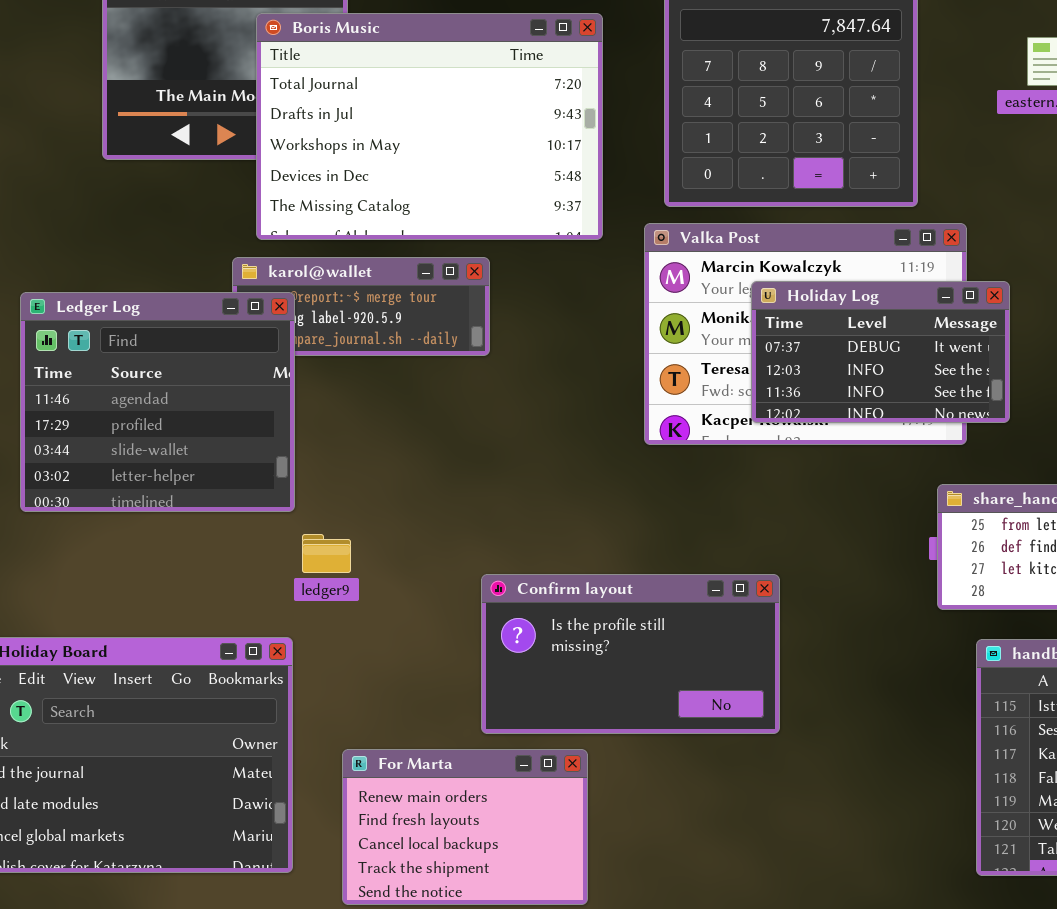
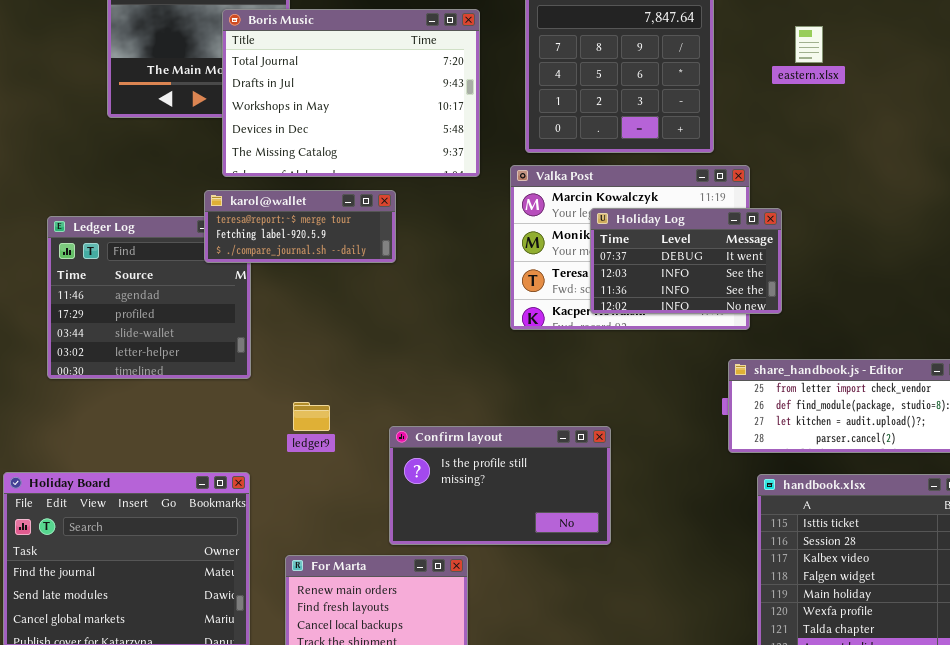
karol@wallet: [232,257,490,356] -> [204,190,396,263], raised
ledger9: [302,534,351,573] -> [293,402,330,431], moved

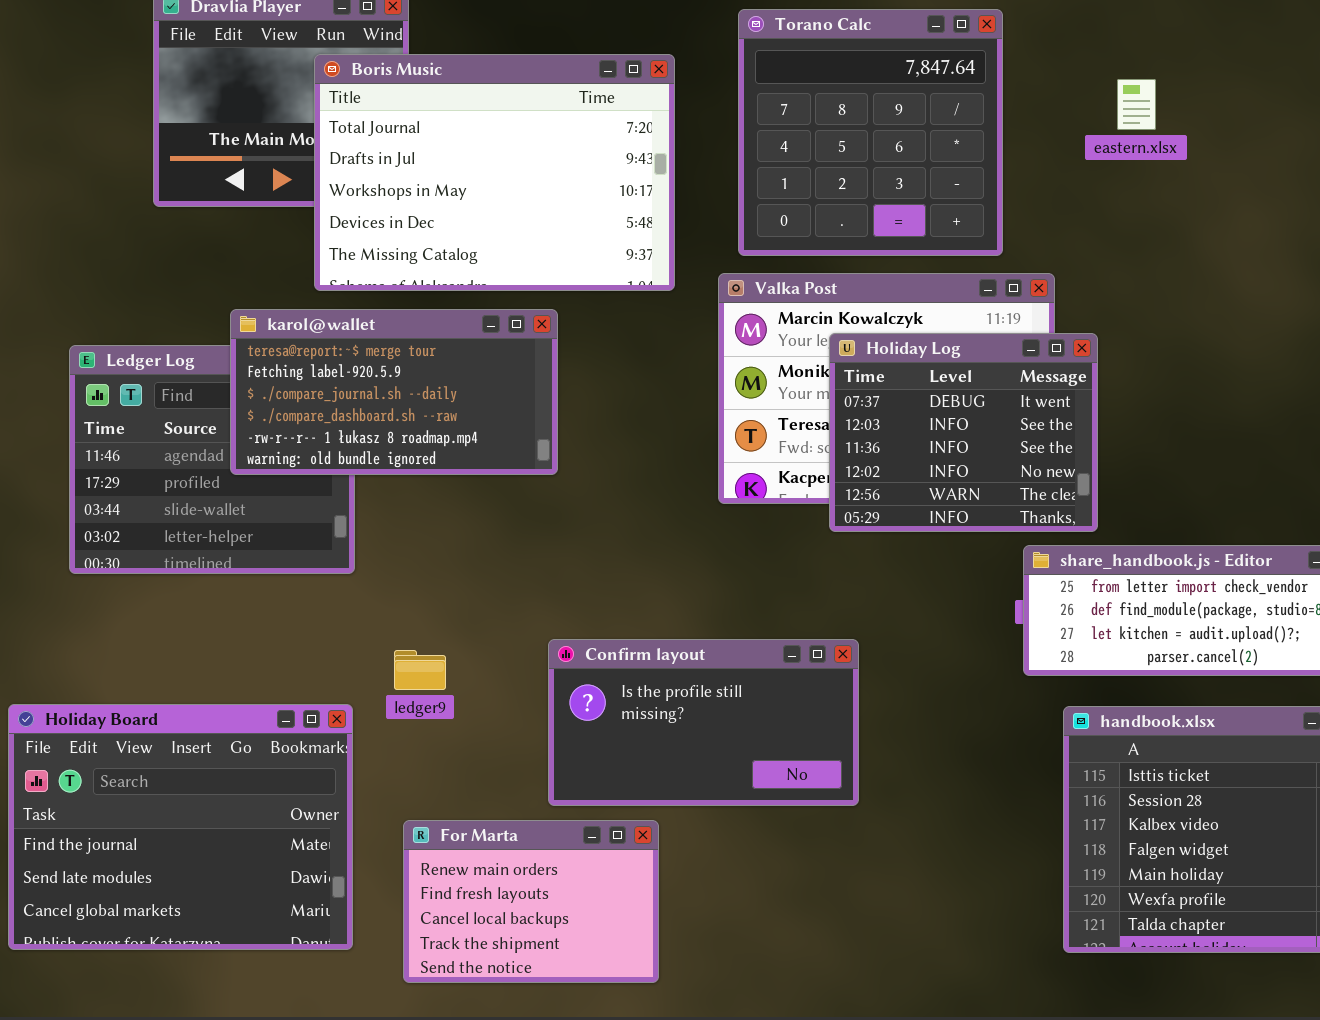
karol@wallet: [204,190,396,263] -> [230,309,558,475], resized
Holiday Log: [590,208,782,314] -> [829,333,1098,532], resized
ledger9: [293,402,330,431] -> [394,650,446,690], moved

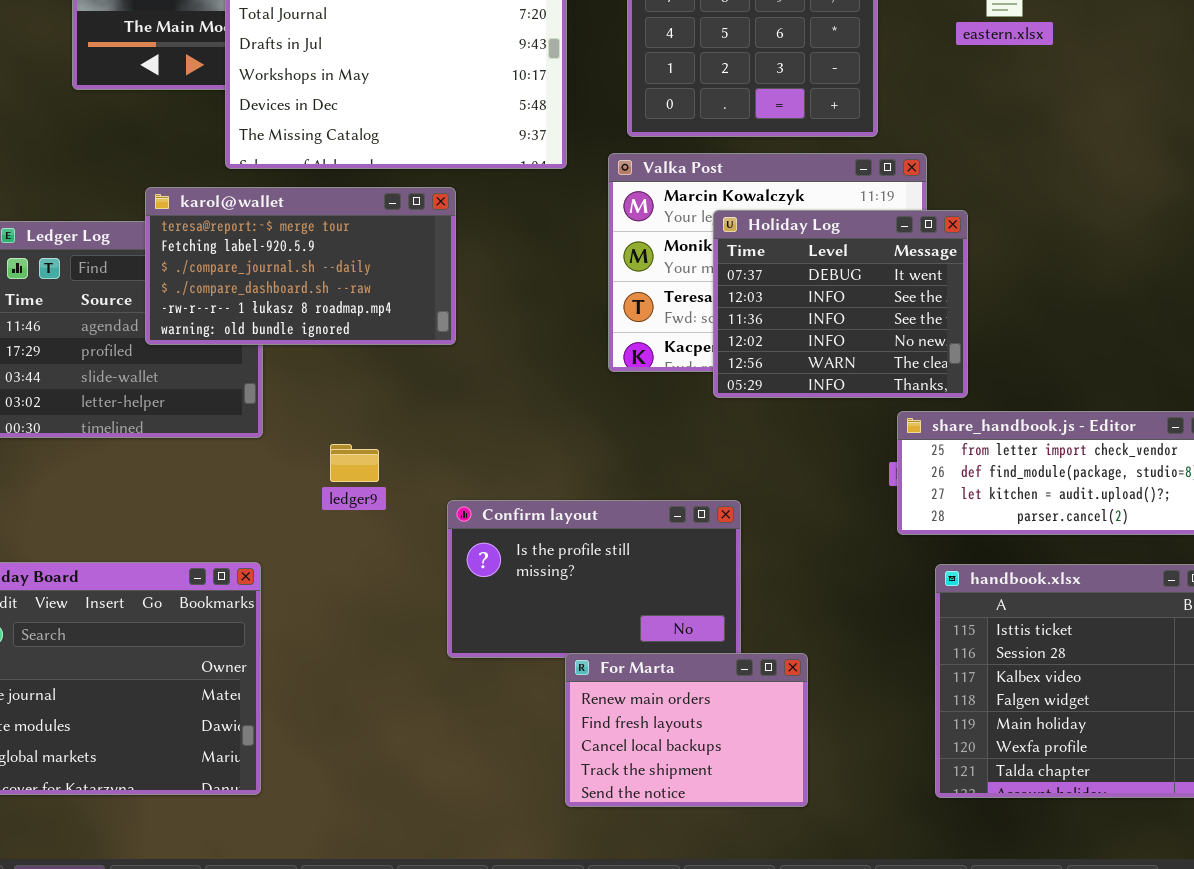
ledger9: [394,650,446,690] -> [330,444,379,482], moved
For Marta: [403,820,659,983] -> [565,653,808,807], moved

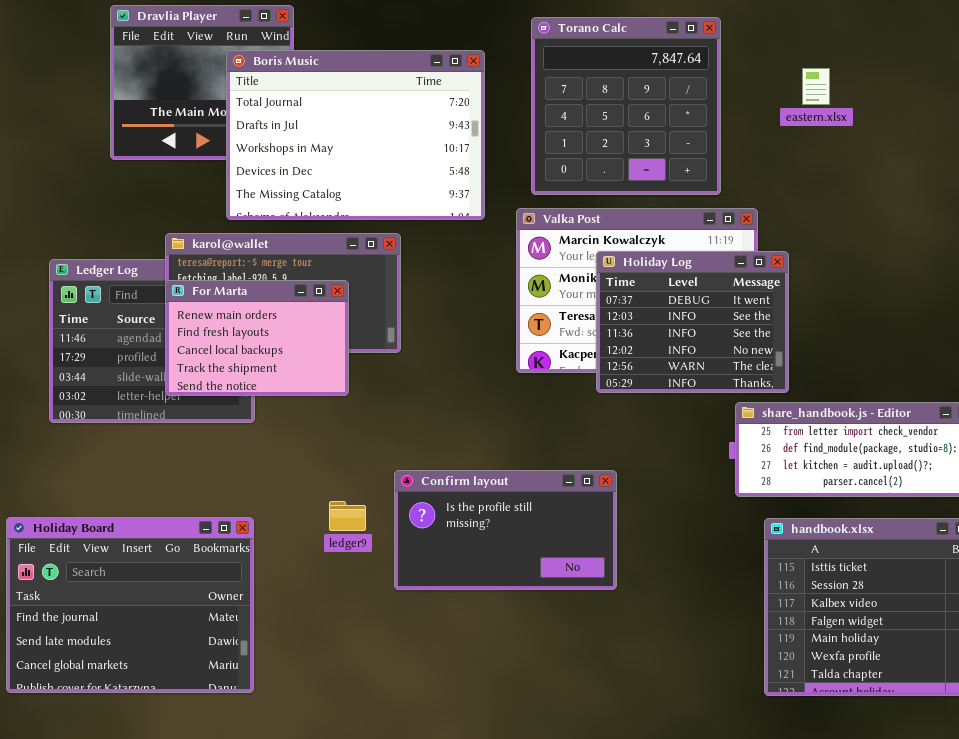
ledger9: [330,444,379,482] -> [329,501,366,531], moved
For Marta: [565,653,808,807] -> [165,280,349,396], moved

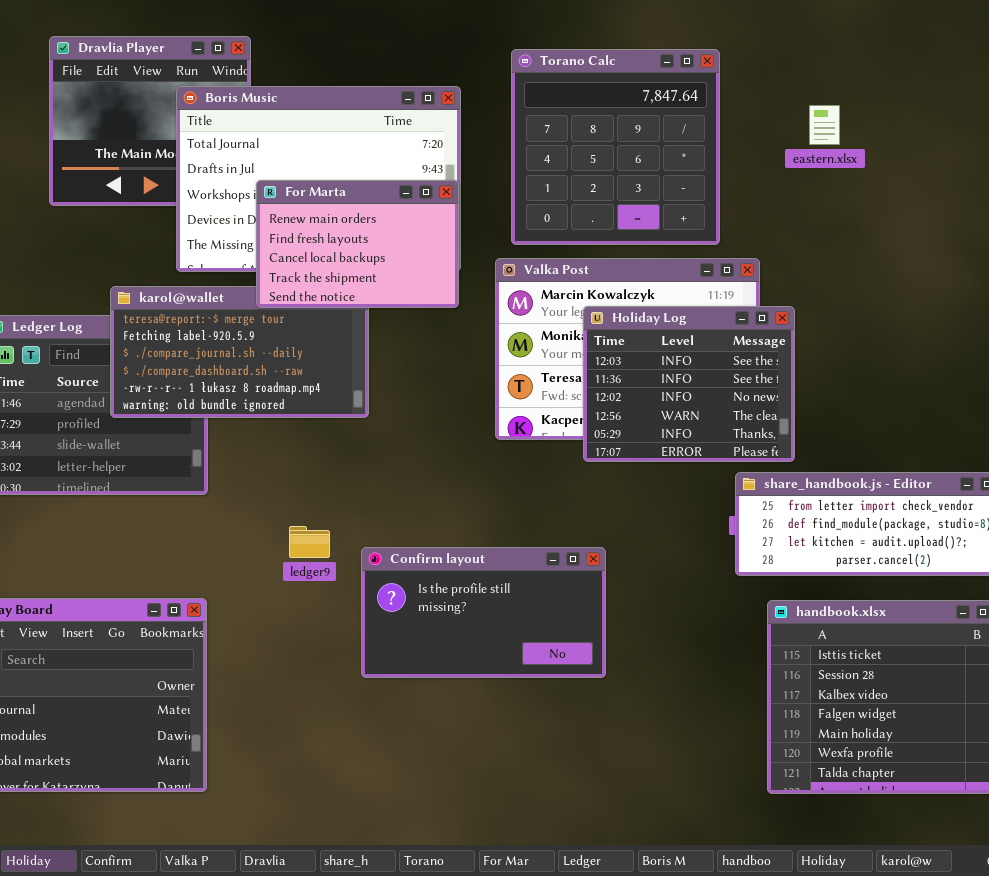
Holiday Log: [596,251,789,393] -> [583,306,795,462], scrolled down 1 row
For Marta: [165,280,349,396] -> [256,180,459,308], moved
ledger9: [329,501,366,531] -> [289,526,330,558], moved

